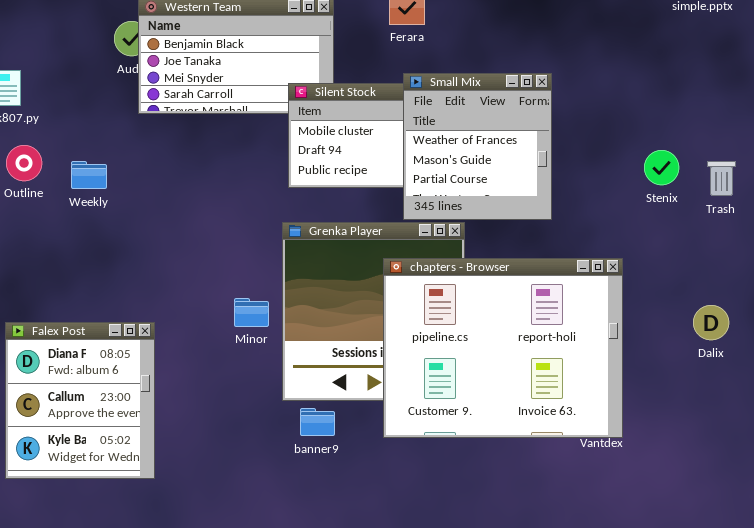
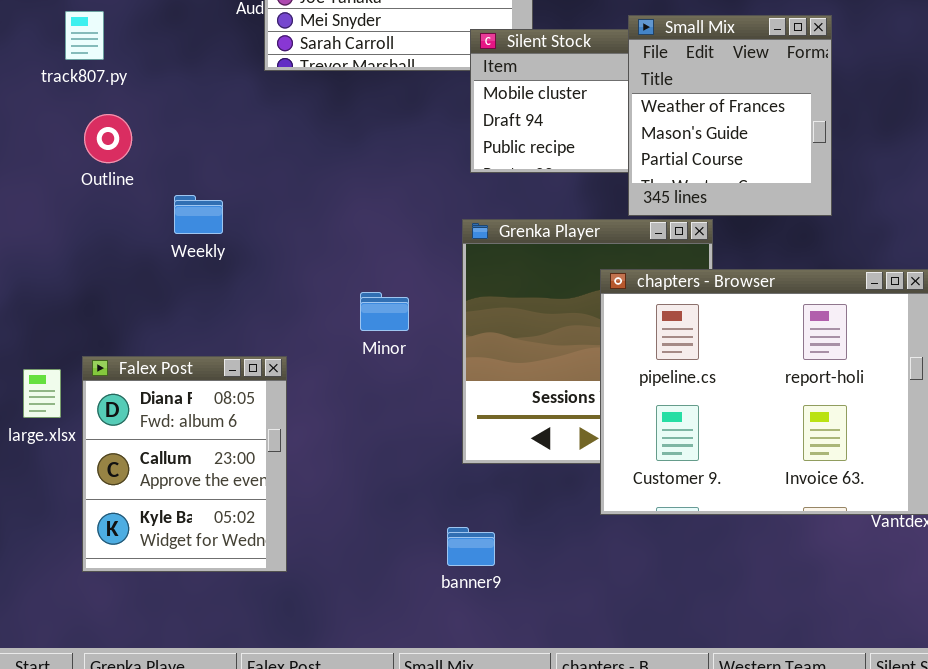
Weekly: [71,161,107,189] -> [174,195,223,234], moved
Minor: [234,298,269,327] -> [360,292,409,331], moved
banner9: [300,408,335,436] -> [447,527,495,566], moved

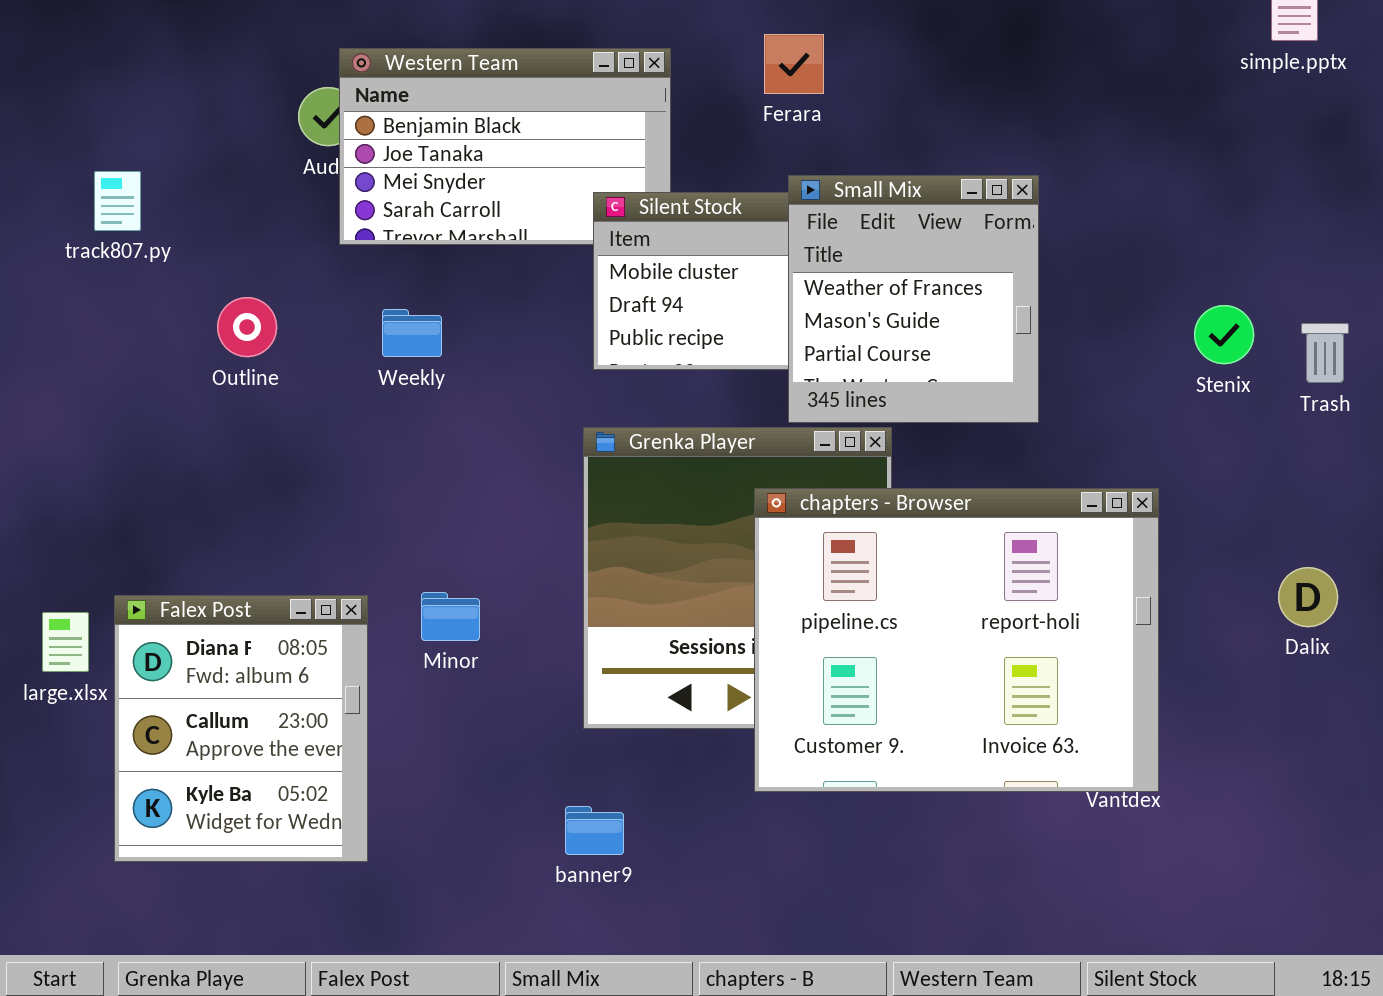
Outline: [84,114,132,163] -> [217,297,277,357], moved
Weekly: [174,195,223,234] -> [382,309,442,357], moved
Minor: [360,292,409,331] -> [421,592,480,641], moved

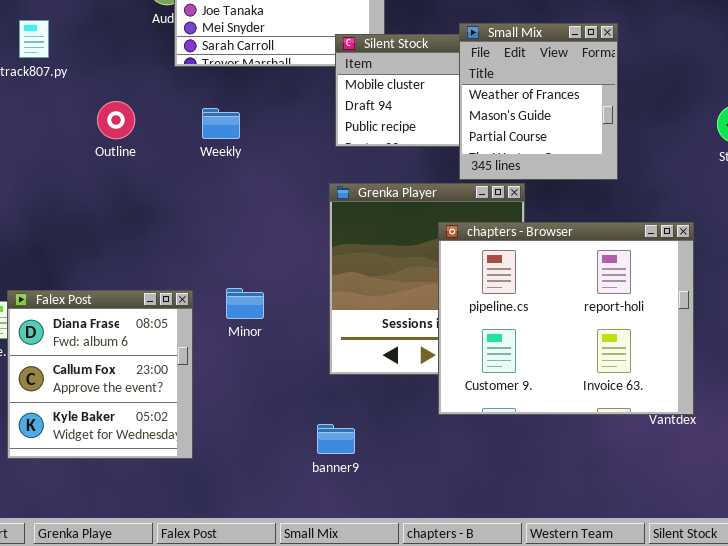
Falex Post: [114,595,368,862] -> [7,290,193,459], resized

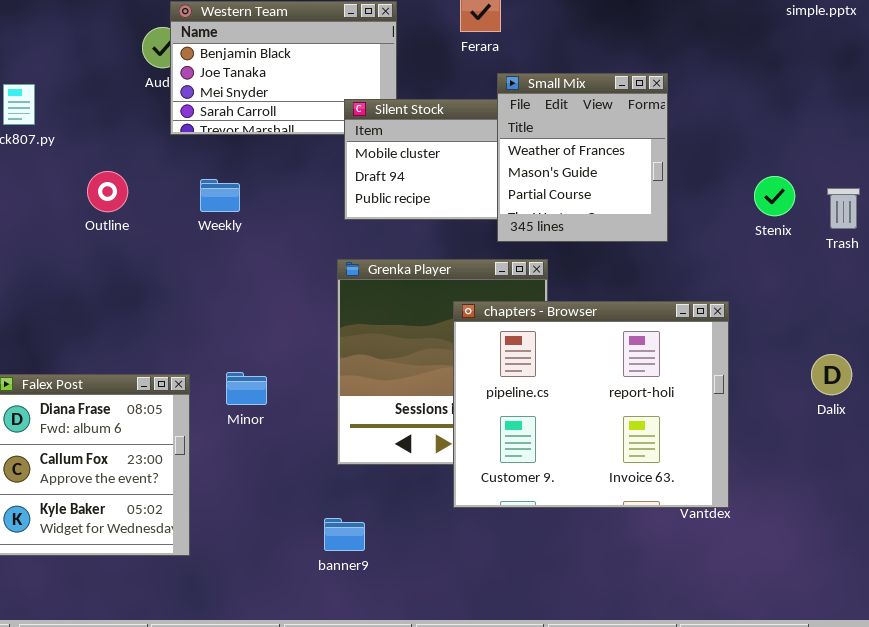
Small Mix: [459,23,618,180] -> [497,73,668,242], moved

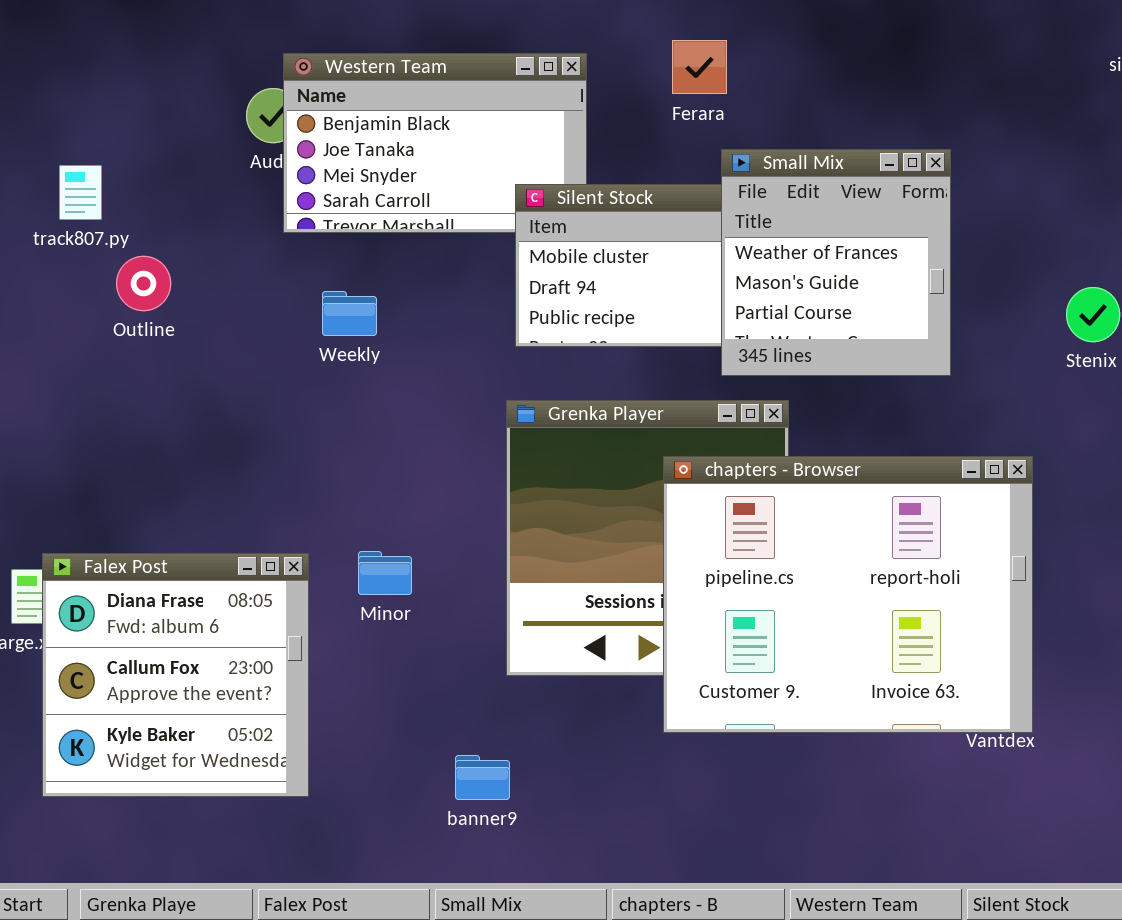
Outline: [87,171,128,212] -> [116,256,171,311], moved
banner9: [324,518,365,551] -> [455,755,510,800], moved

